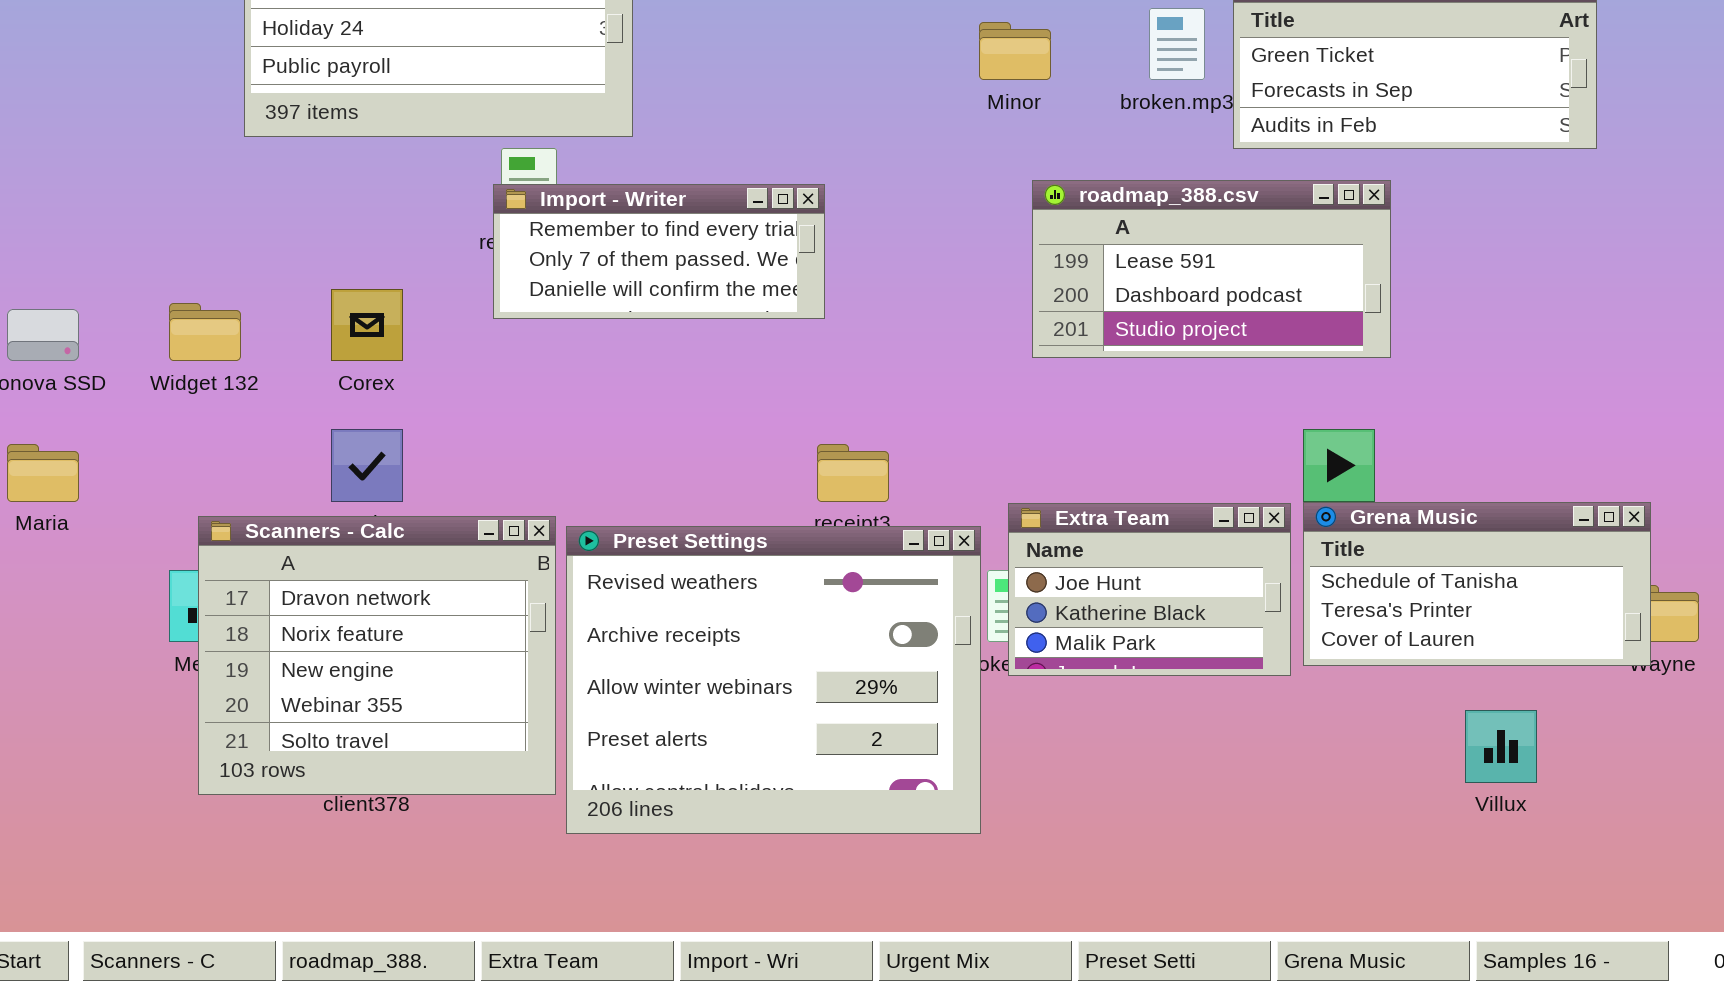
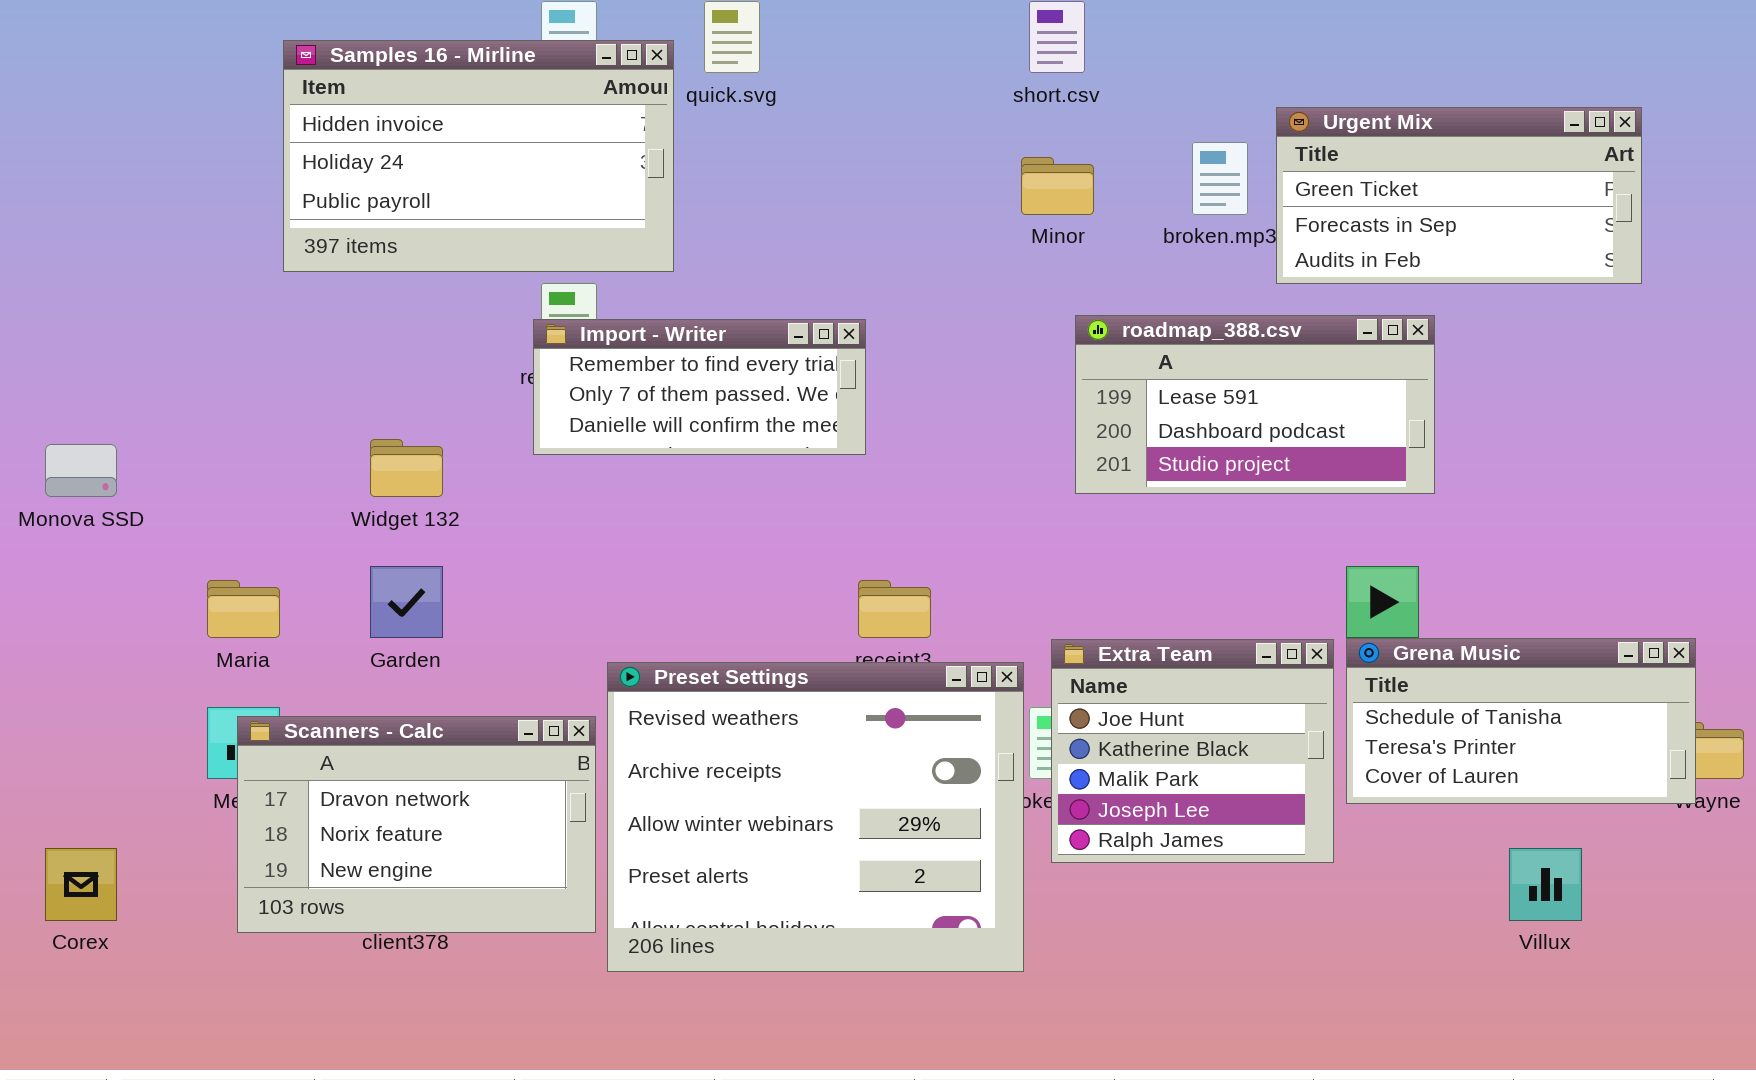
Corex: [331,289,403,361] -> [45,848,117,921], moved
Widget 132: [169,303,241,361] -> [370,439,443,497], moved
Maria: [7,444,79,502] -> [207,580,280,638], moved
Extra Team: [1008,503,1291,676] -> [1051,639,1334,863], resized
Scanners - Calc: [198,516,556,795] -> [237,716,596,933], resized

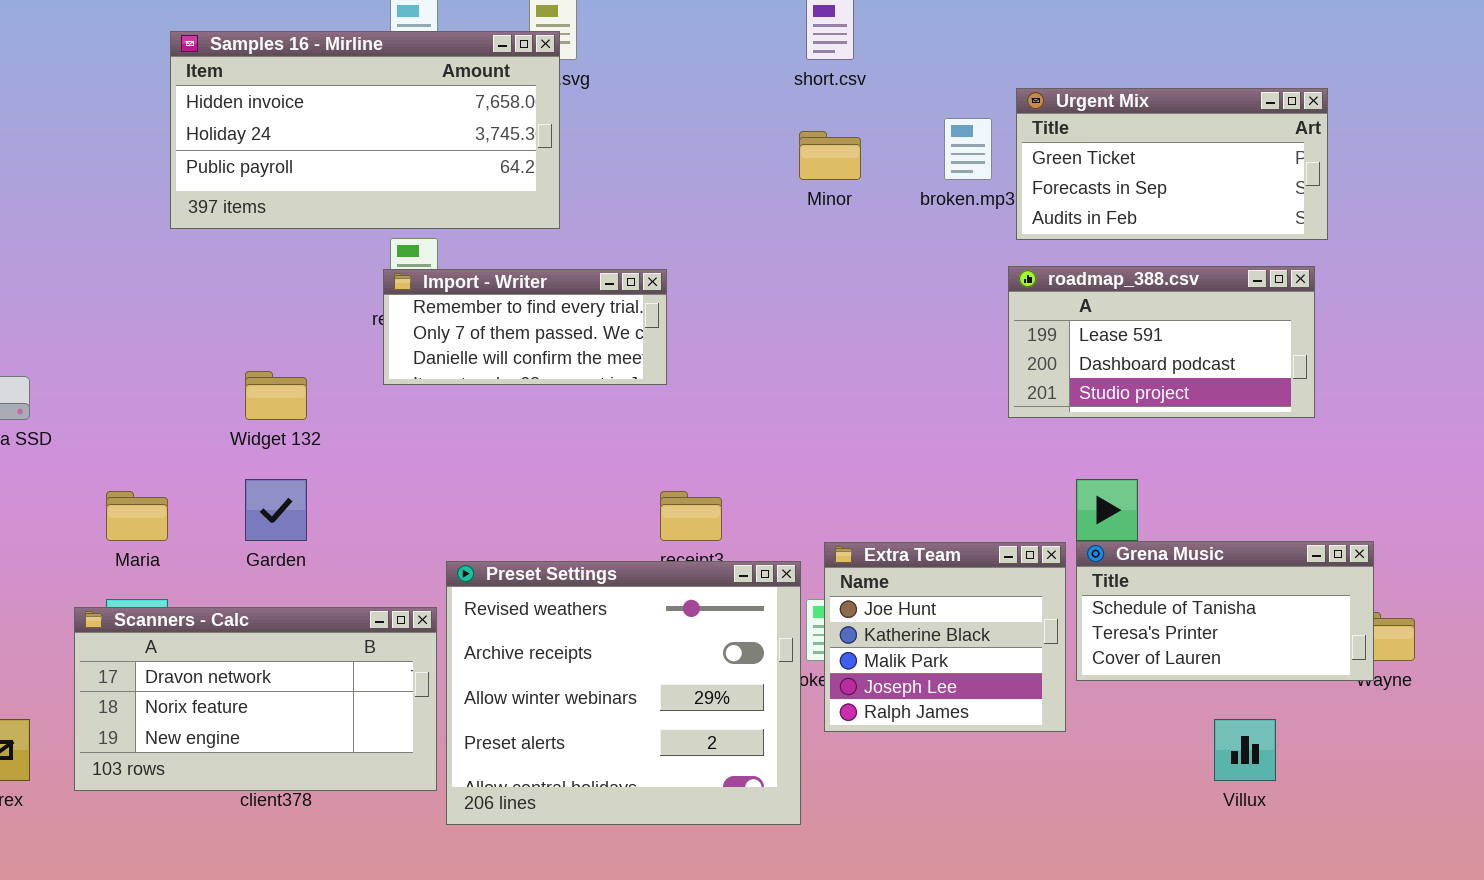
Samples 16 - Mirline: [283,40,674,272] -> [170,31,560,229], resized
roadmap_388.csv: [1075,315,1435,494] -> [1008,266,1315,418], moved
Scanners - Calc: [237,716,596,933] -> [74,607,437,791], resized

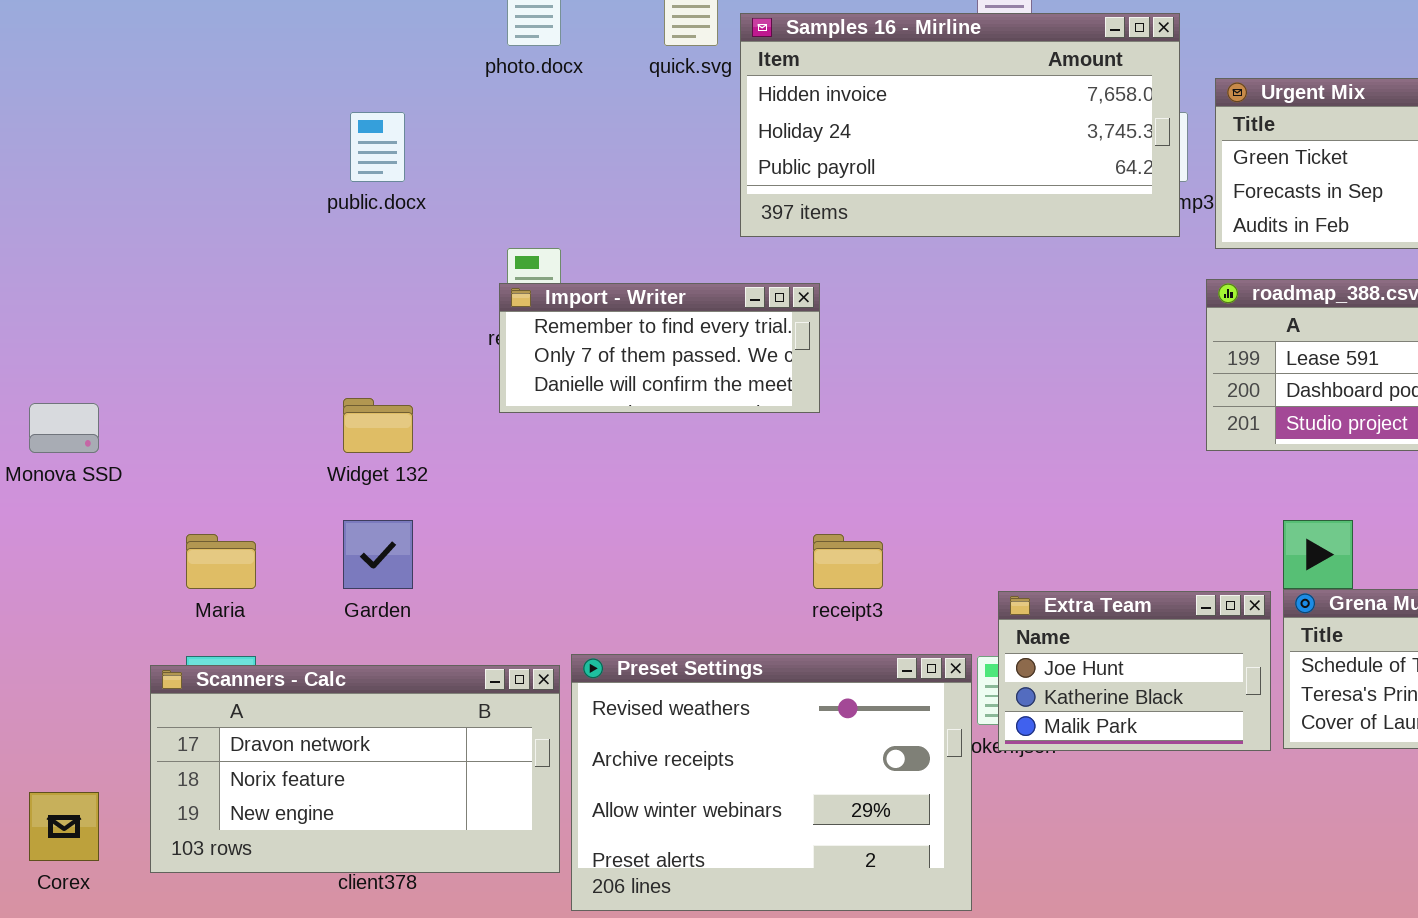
Samples 16 - Mirline: [170,31,560,229] -> [740,13,1180,237], moved
Extra Team: [824,542,1066,732] -> [998,591,1271,751], resized
Preset Settings: [446,561,801,825] -> [571,654,972,911], resized

